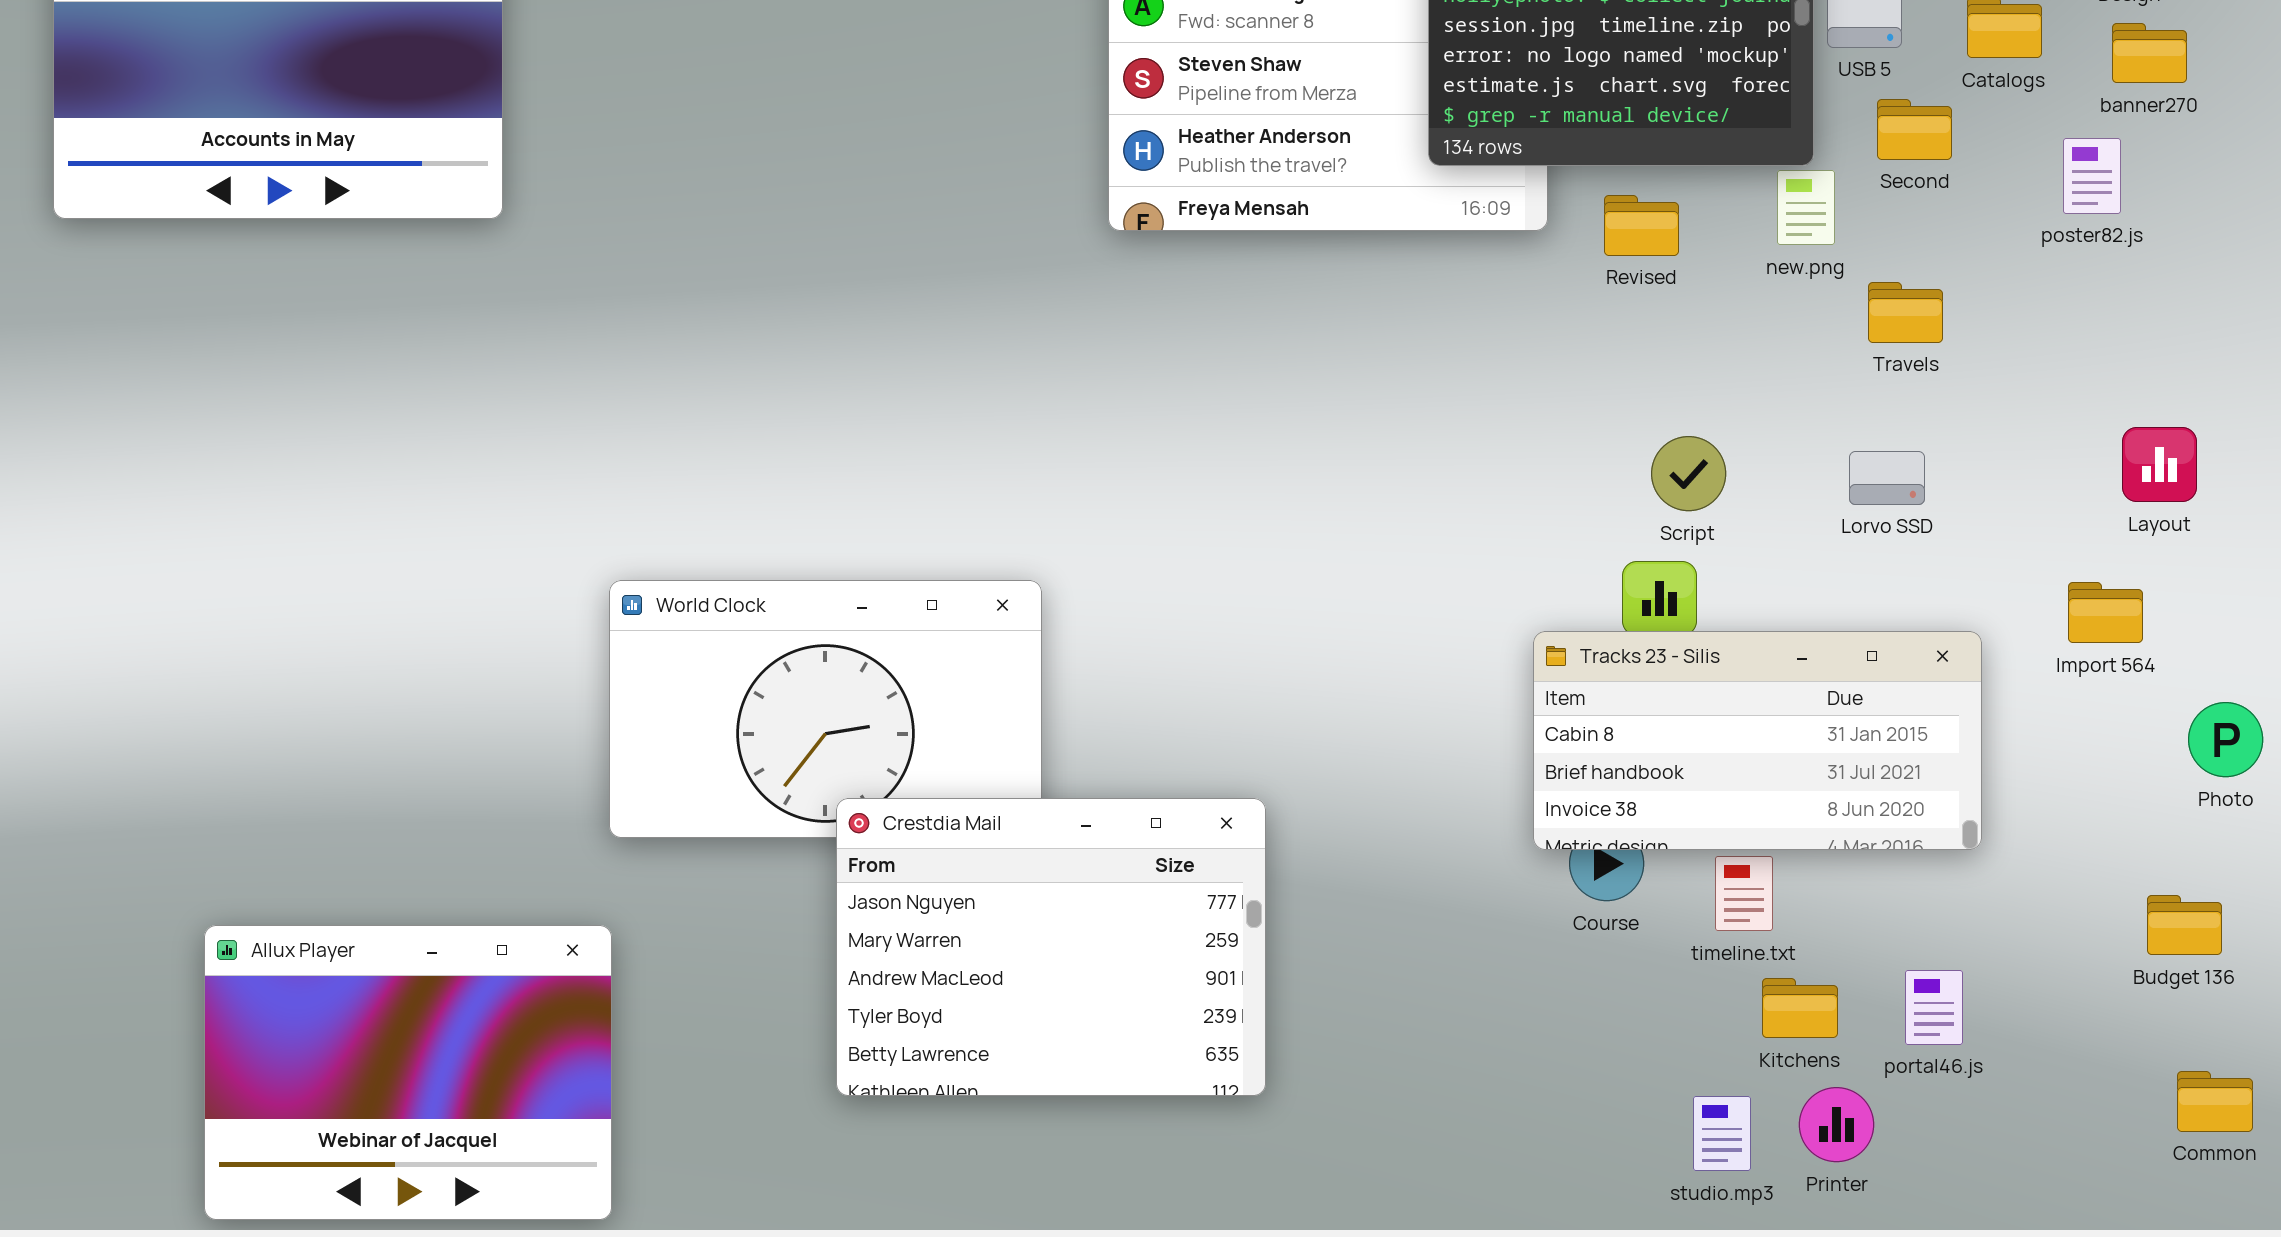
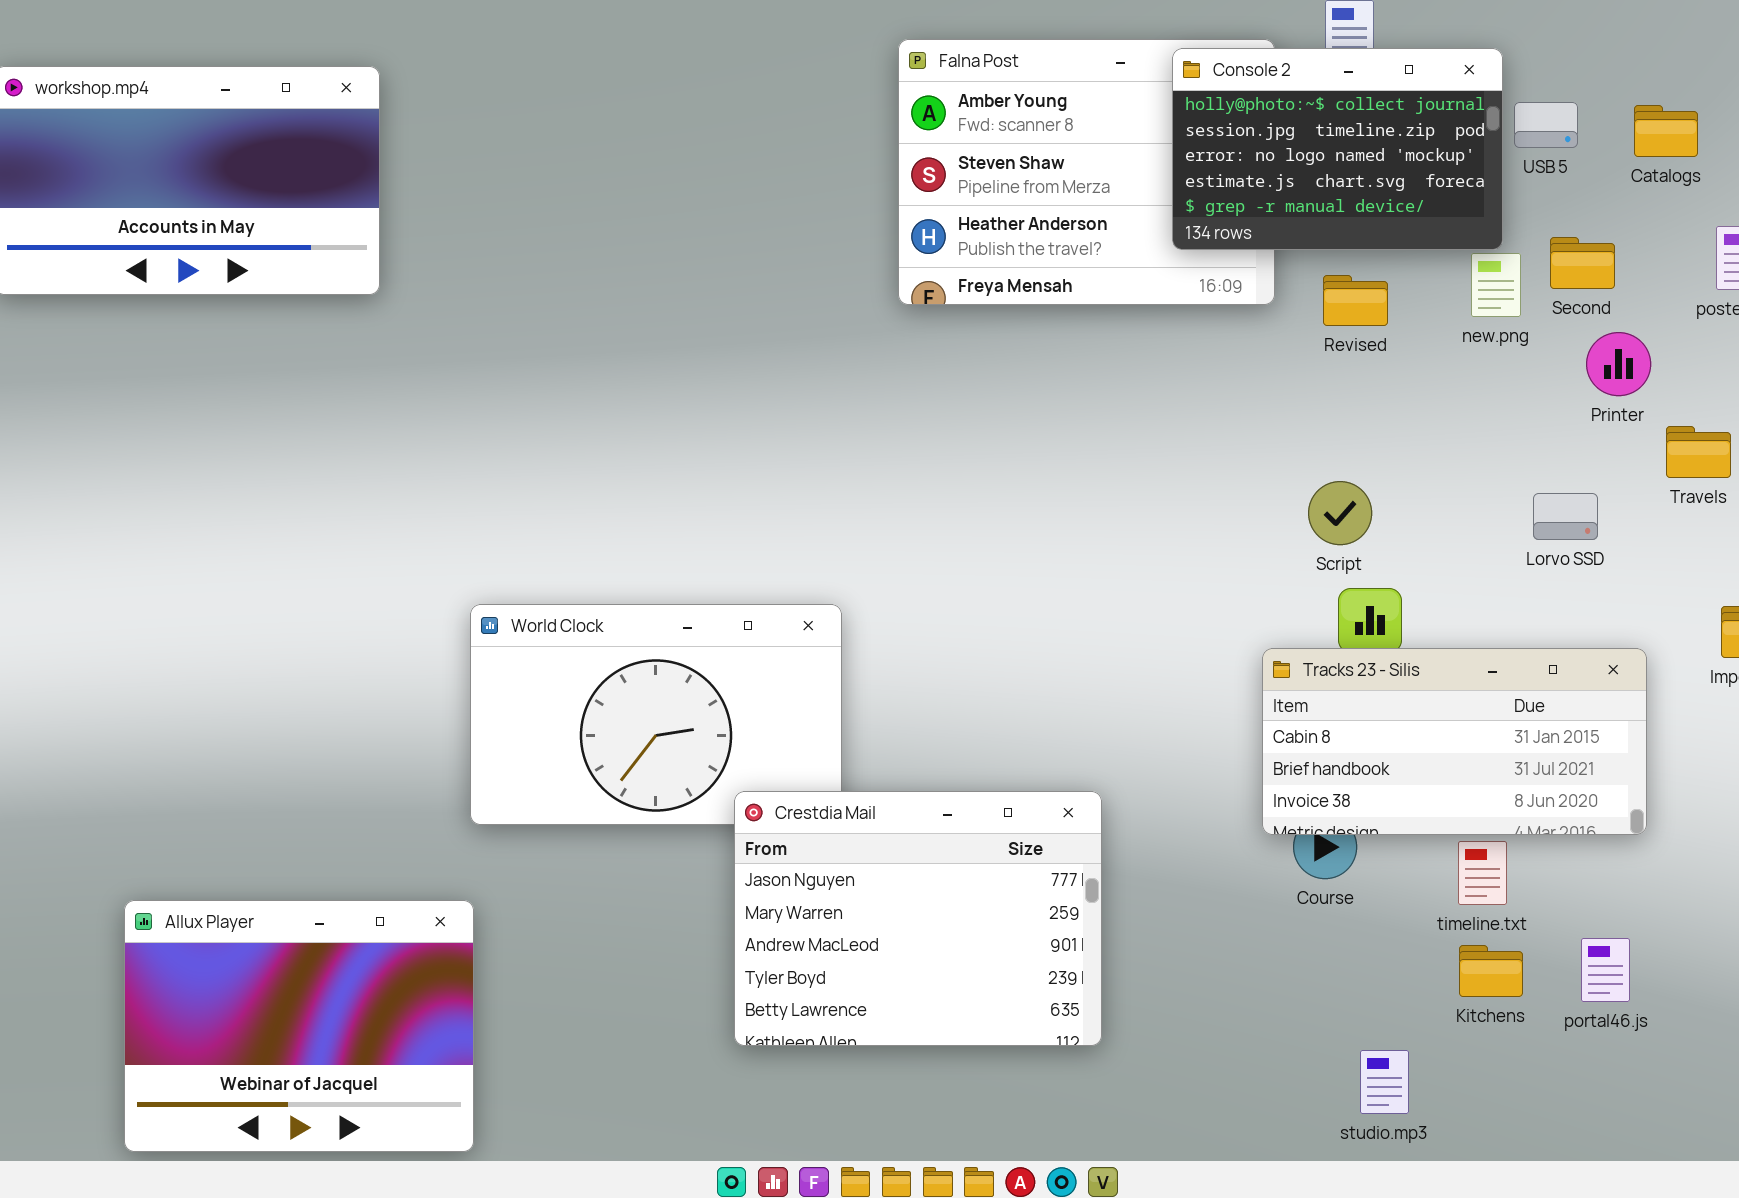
Second: [1877,99,1952,160] -> [1550,237,1615,289], moved
Travels: [1868,282,1943,343] -> [1666,426,1731,478], moved
Script: [1651,436,1726,511] -> [1308,481,1372,545], moved
Crestdia Mail: [836,798,1266,1096] -> [734,791,1102,1046], moved
timeline.txt: [1715,856,1773,931] -> [1458,841,1507,905], moved
Printer: [1799,1087,1874,1162] -> [1586,332,1651,396], moved
studio.mp3: [1693,1096,1751,1171] -> [1360,1050,1409,1114], moved

